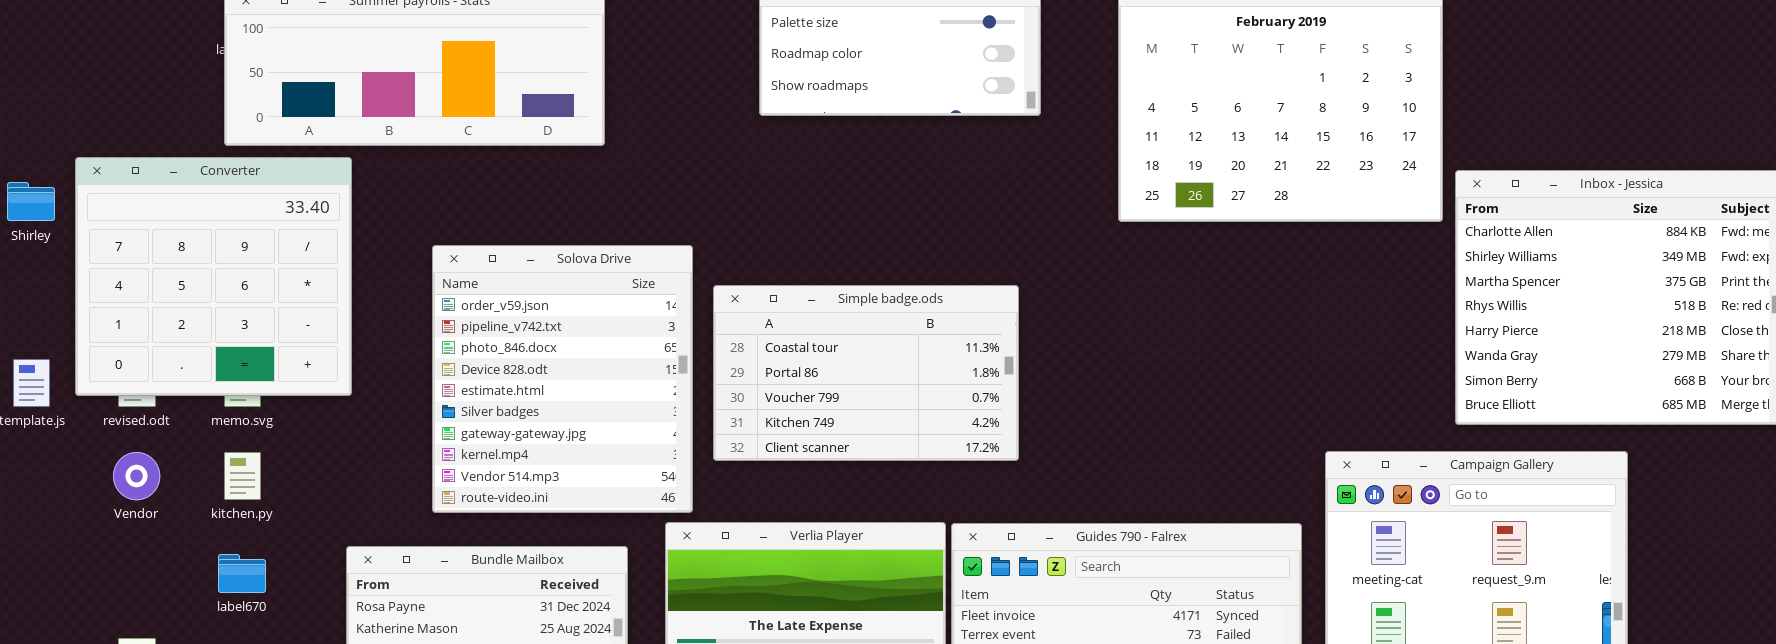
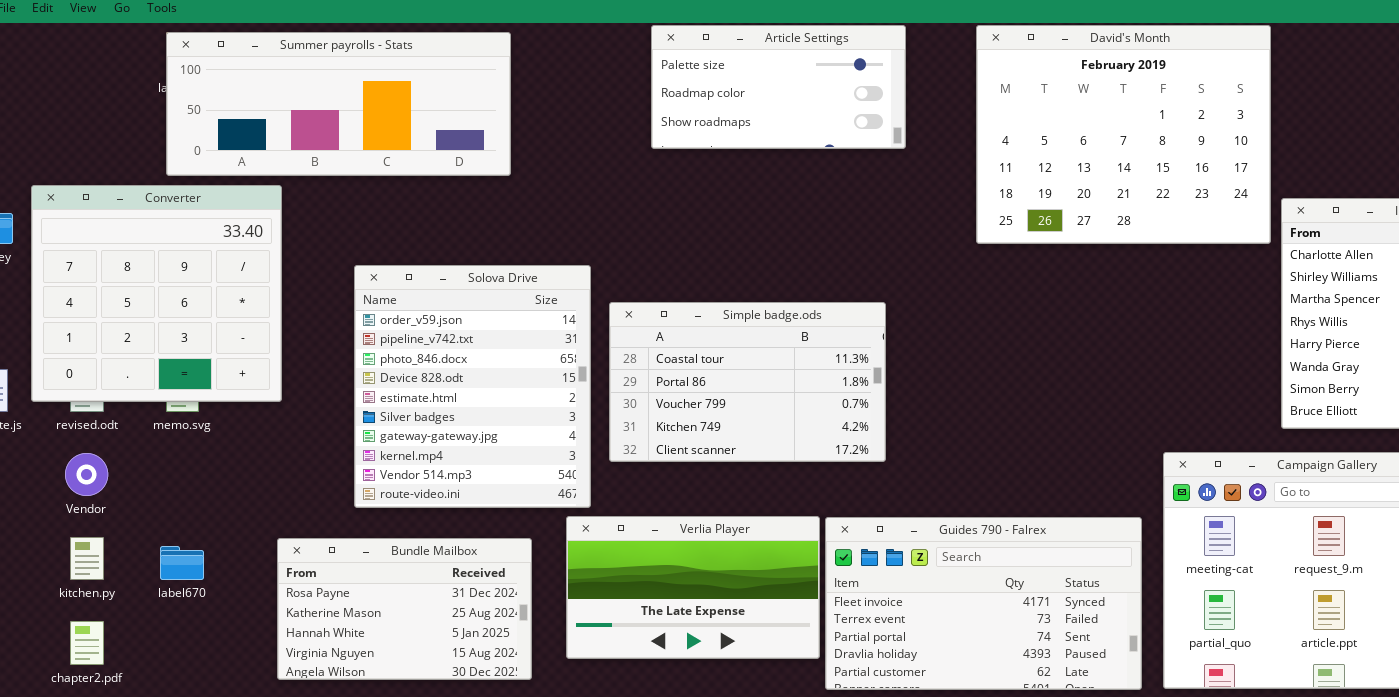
kitchen.py: [224,452,261,500] -> [70,537,104,580], moved

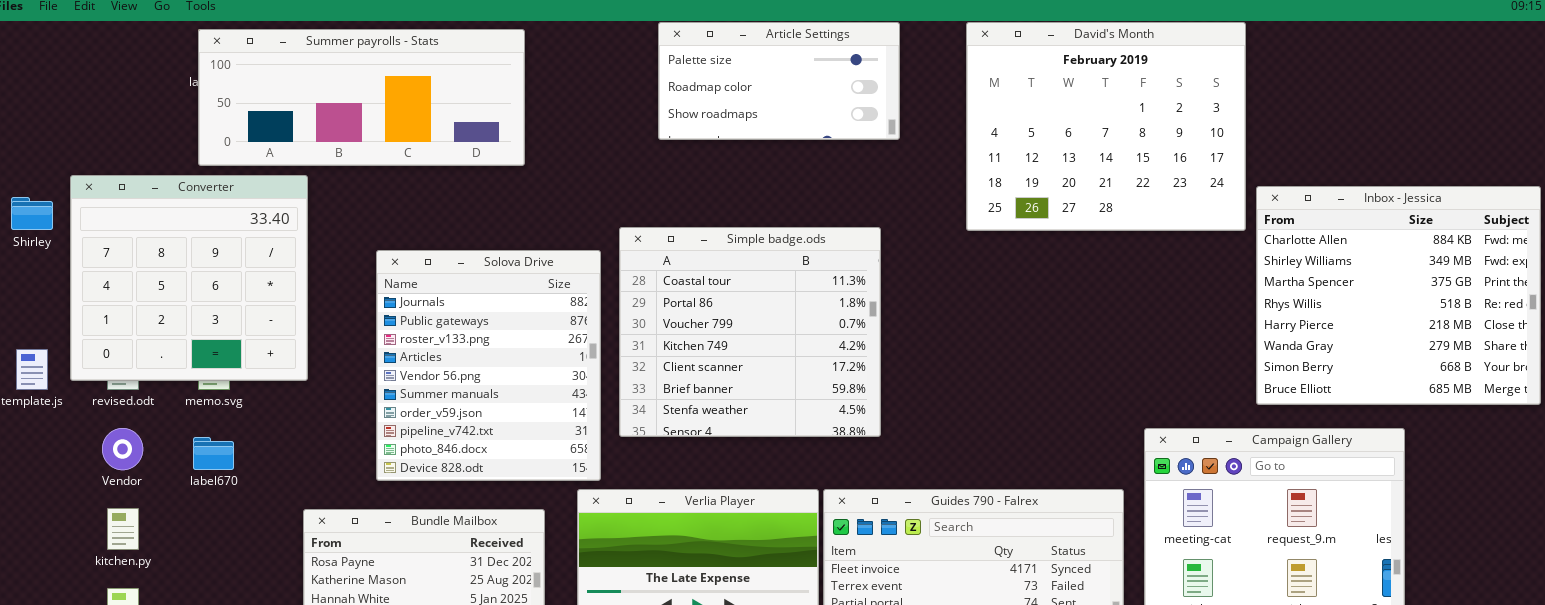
Solova Drive: [354,265,591,508] -> [376,250,601,481], scrolled up 6 rows
Simple badge.ods: [609,302,886,462] -> [619,227,881,437], resized
label670: [160,546,204,580] -> [193,437,234,470], moved

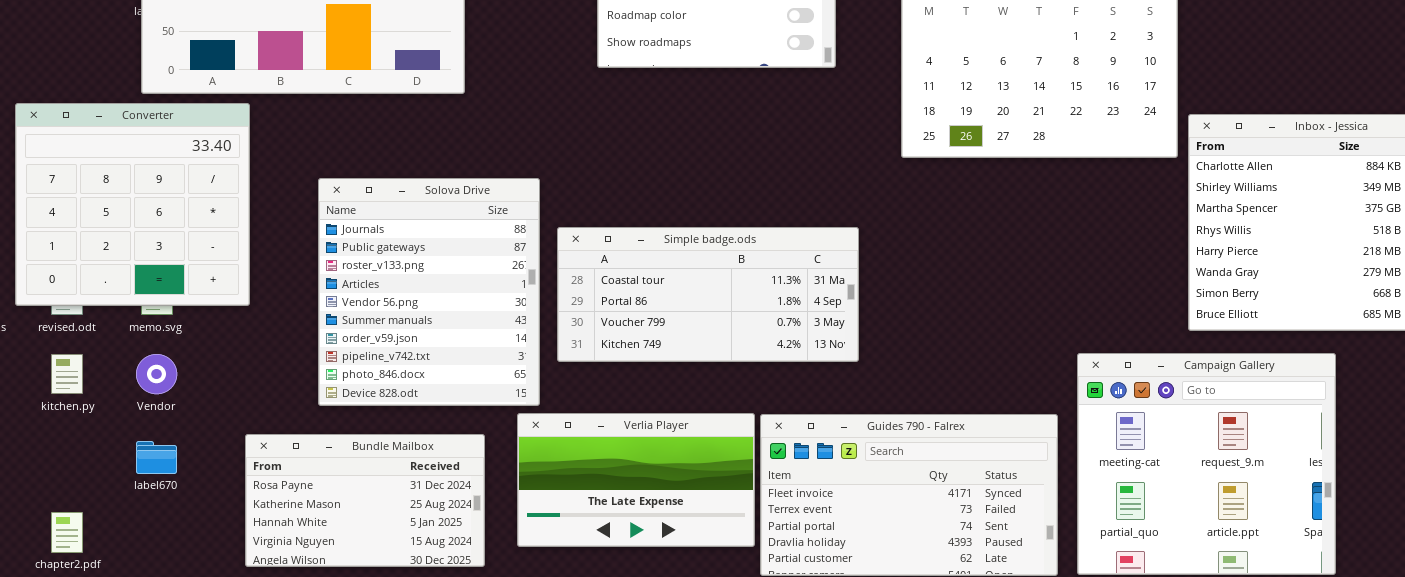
Simple badge.ods: [619,227,881,437] -> [557,227,859,362], resized
Vendor: [102,428,143,470] -> [136,354,177,394], moved
label670: [193,437,234,470] -> [136,441,177,474], moved
kitchen.py: [107,508,139,550] -> [51,354,83,394], moved

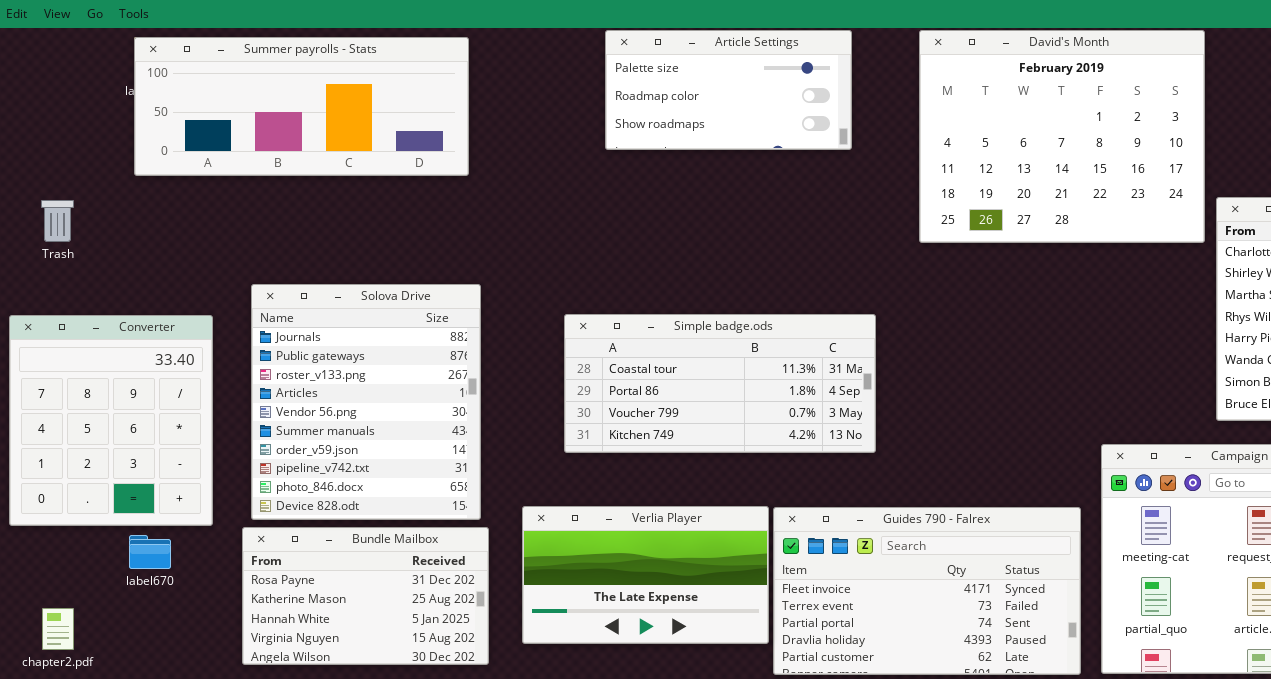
Converter: [15,103,250,306] -> [9,315,213,526], moved, resized
Solova Drive: [318,178,540,406] -> [251,284,481,520], moved

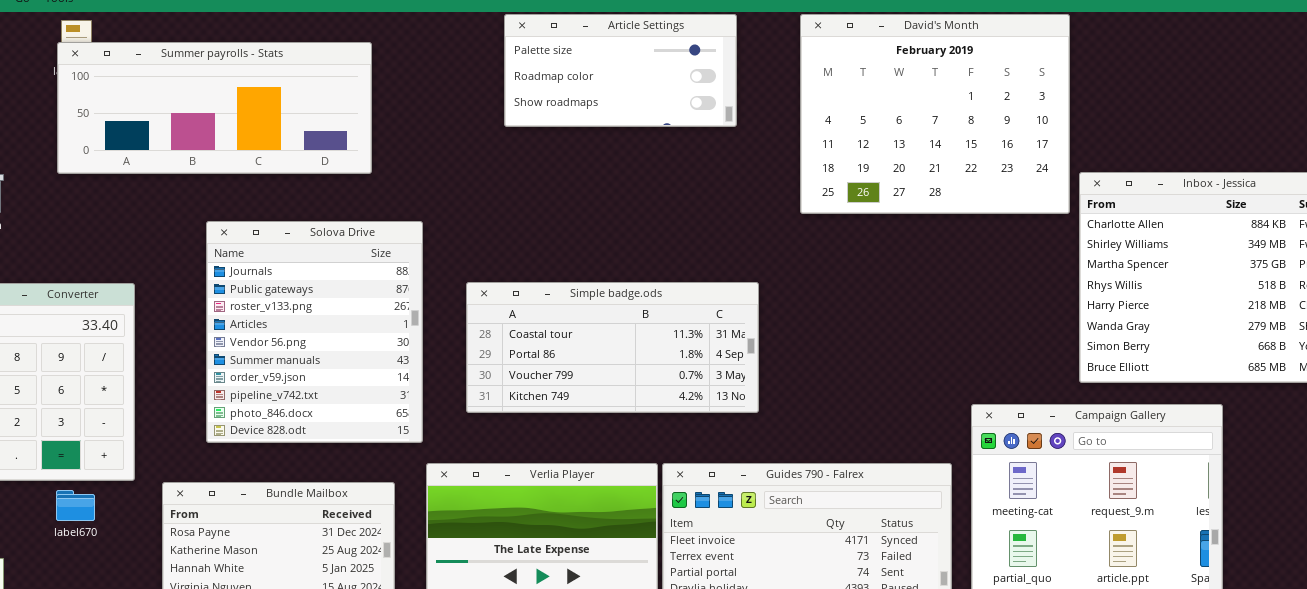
Summer payrolls - Stats: [134,37,469,176] -> [57,42,372,174], moved
Solova Drive: [251,284,481,520] -> [206,221,423,443], moved

